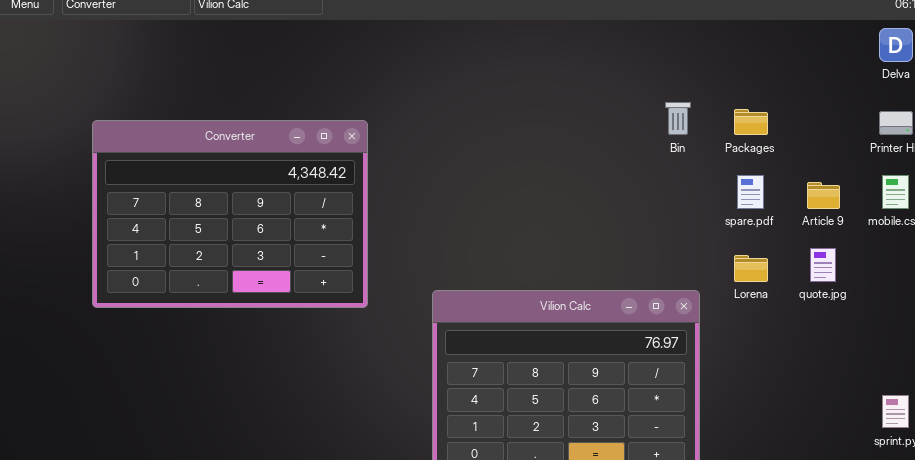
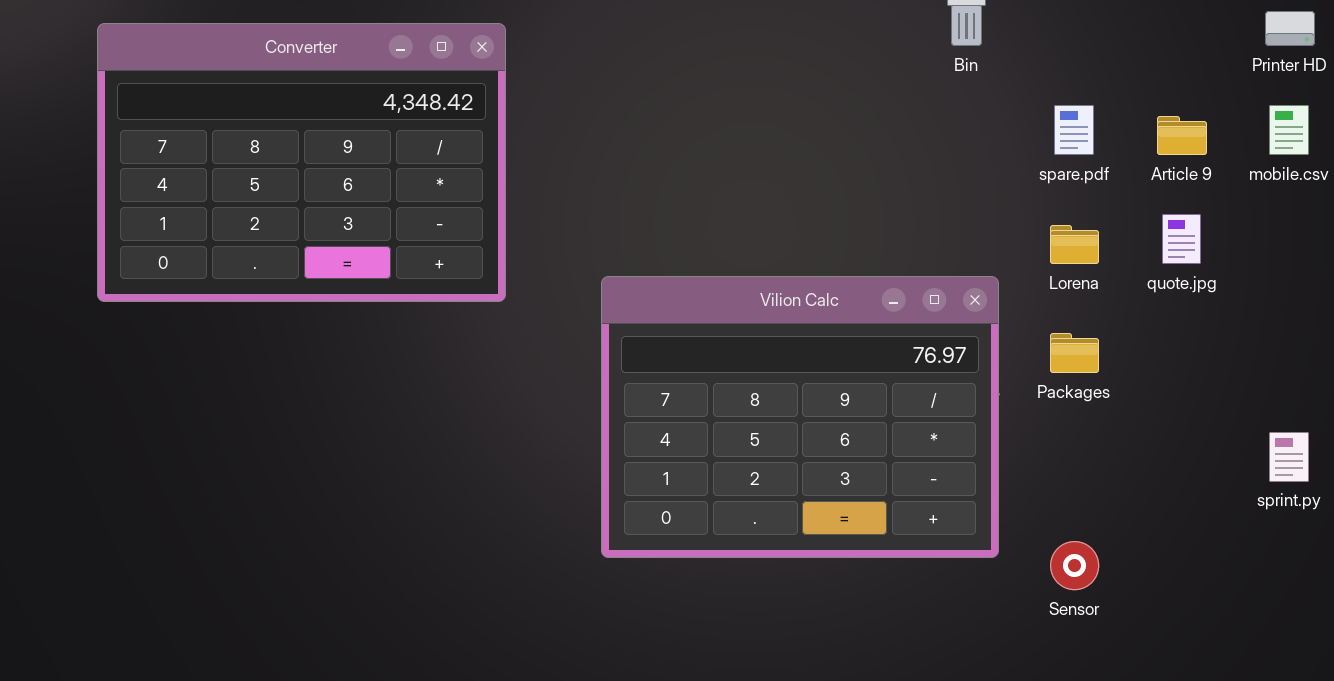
Packages: [734,109,768,135] -> [1050,333,1099,373], moved

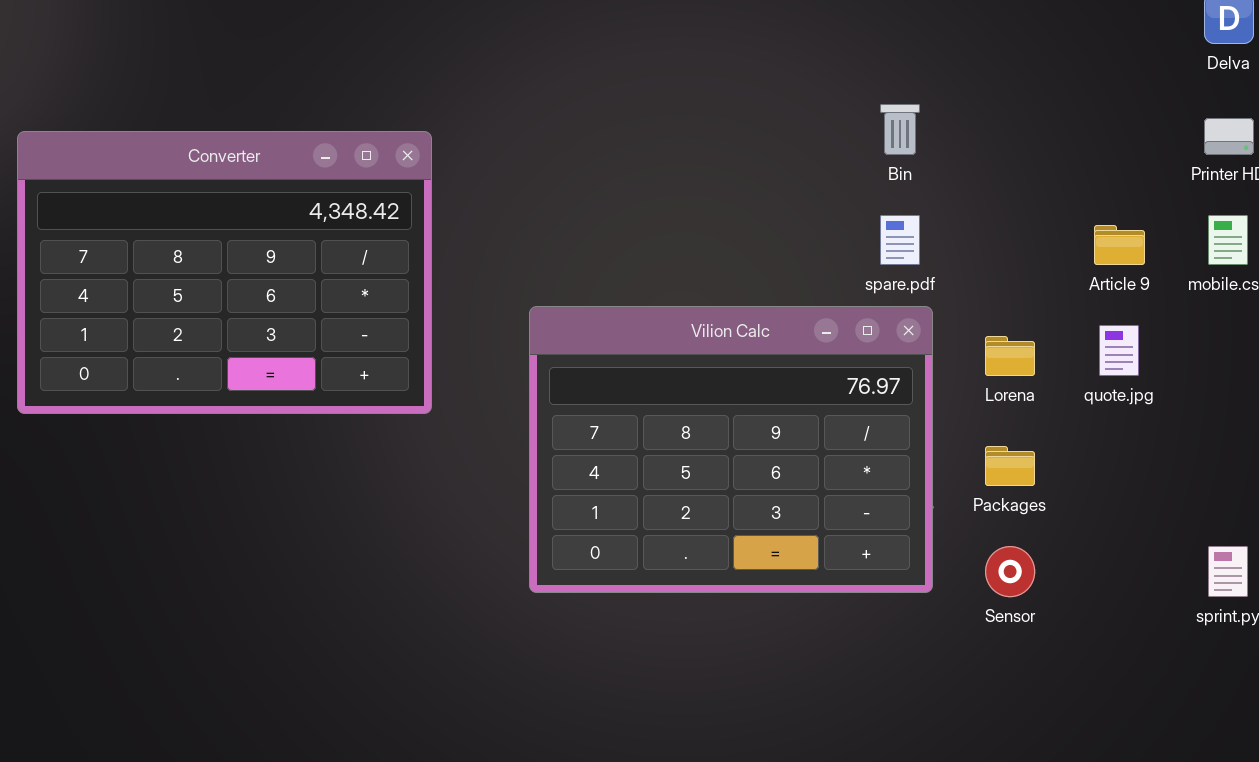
spare.pdf: [1054,105,1094,155] -> [880,215,920,265], moved
Vilion Calc: [601,276,999,558] -> [529,306,933,593], moved
Sensor: [1050,541,1099,590] -> [985,546,1035,597], moved

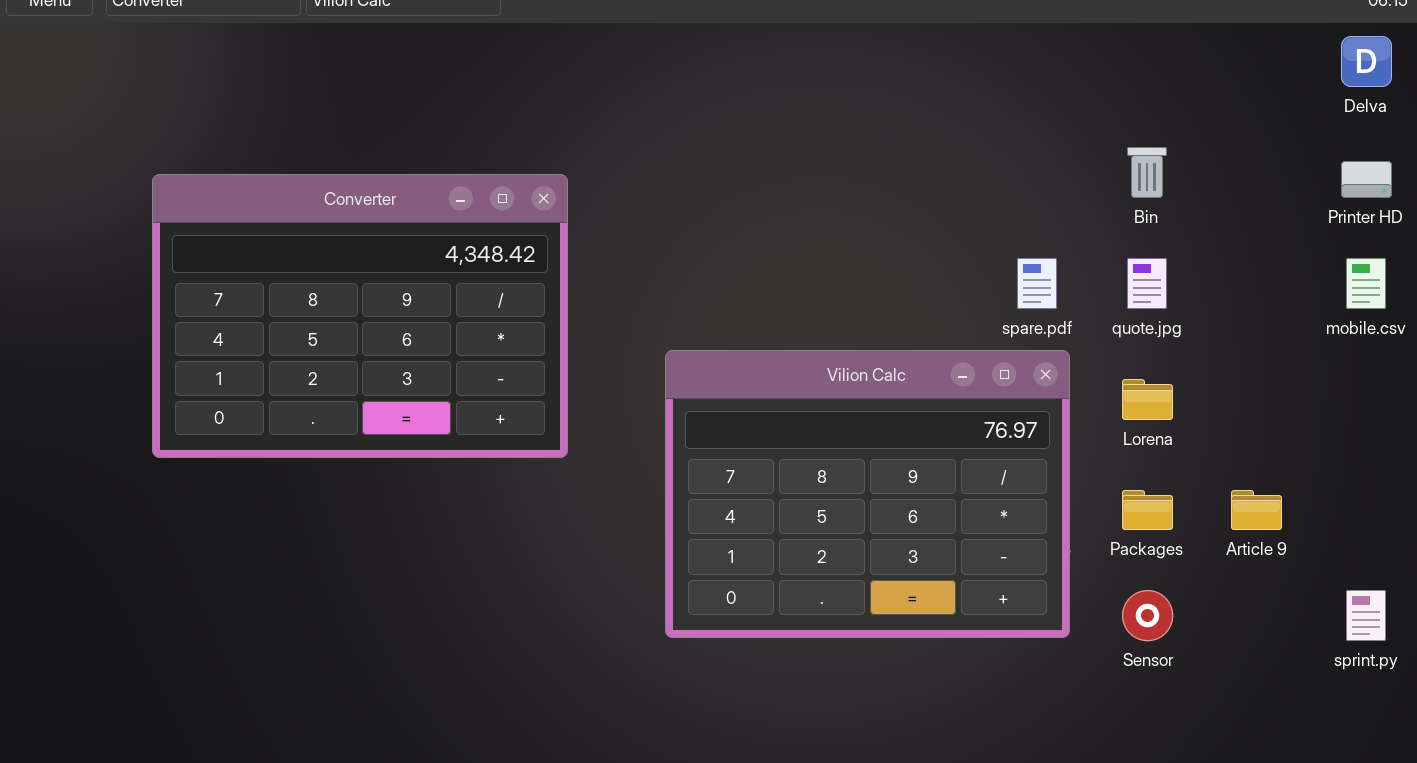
Bin: [880,104,920,155] -> [1127,147,1167,198], moved
Article 9: [1094,225,1145,265] -> [1231,490,1282,530], moved
quote.jpg: [1099,325,1139,376] -> [1127,258,1167,309], moved

